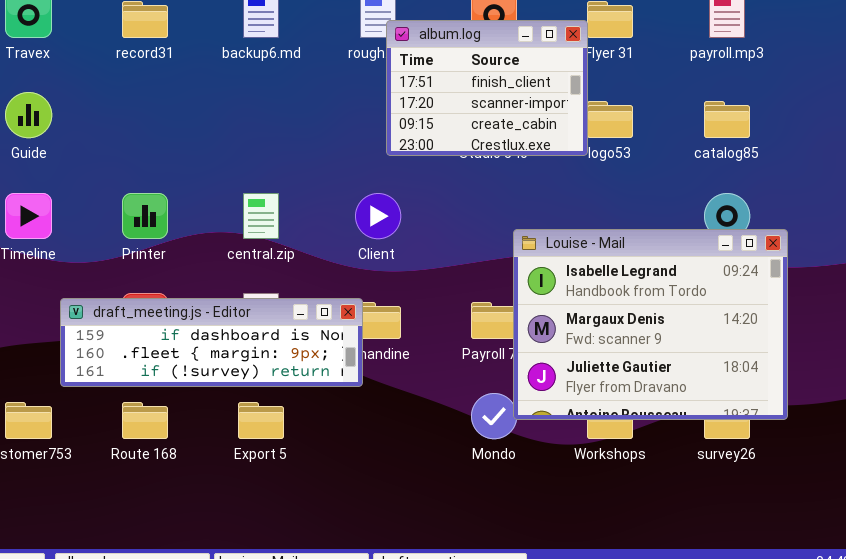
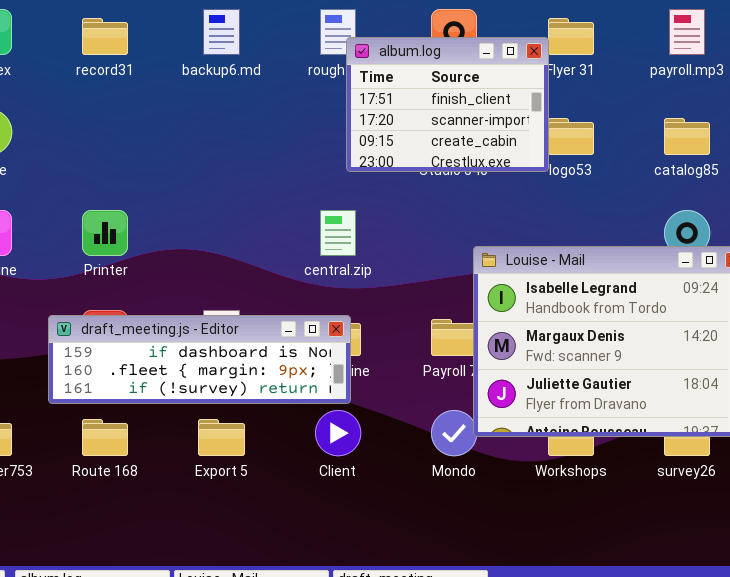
central.zip: [243,193,279,239] -> [320,210,356,256], moved
Client: [355,193,401,239] -> [315,410,361,456], moved
draft_meeting.js - Editor: [60,298,363,387] -> [48,315,351,404], moved

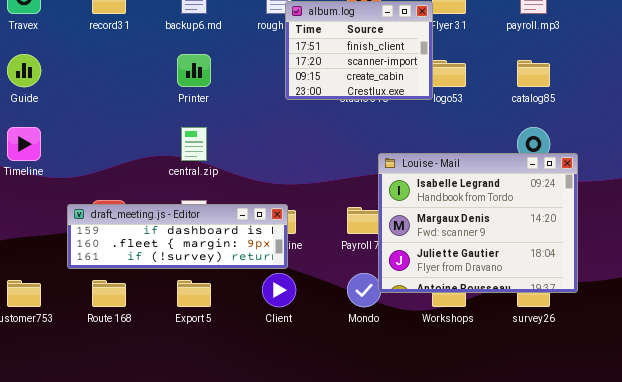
Printer: [82,210,128,256] -> [177,54,211,87], moved
central.zip: [320,210,356,256] -> [181,127,207,161], moved

